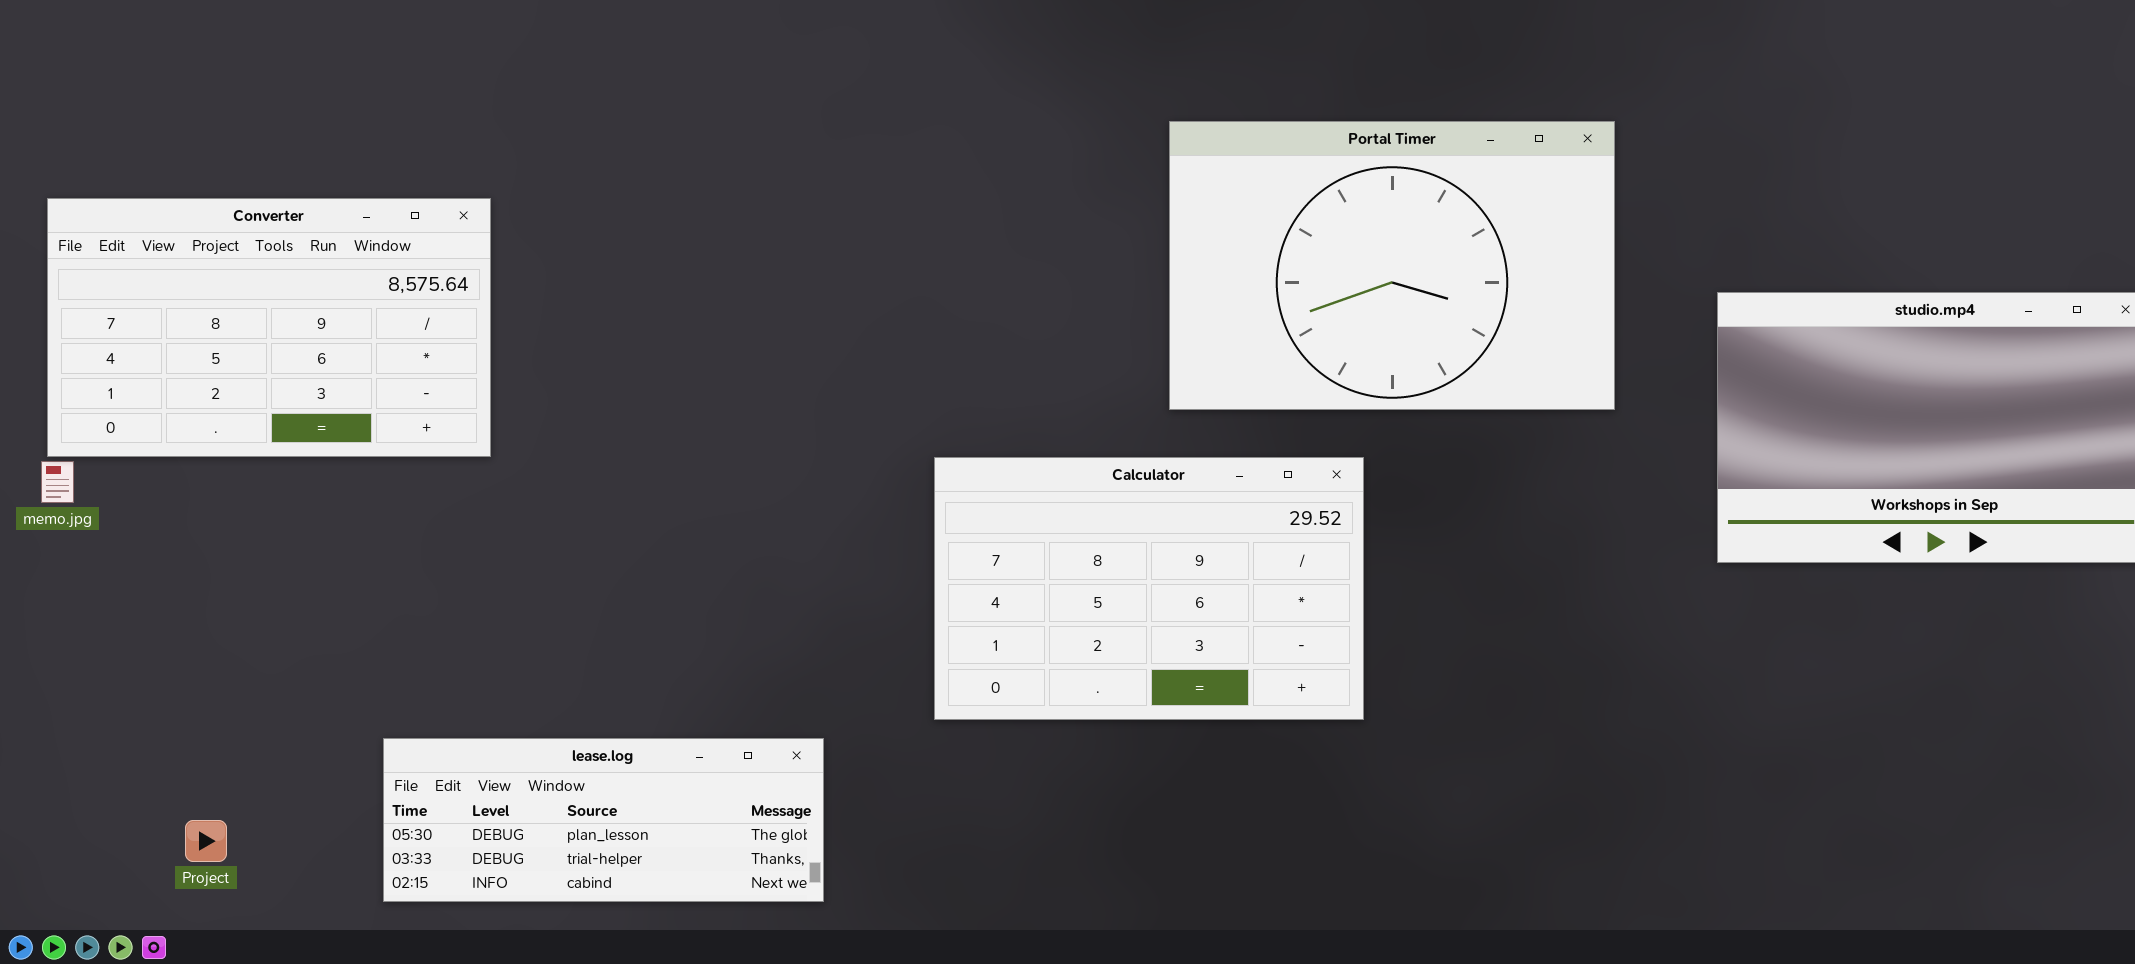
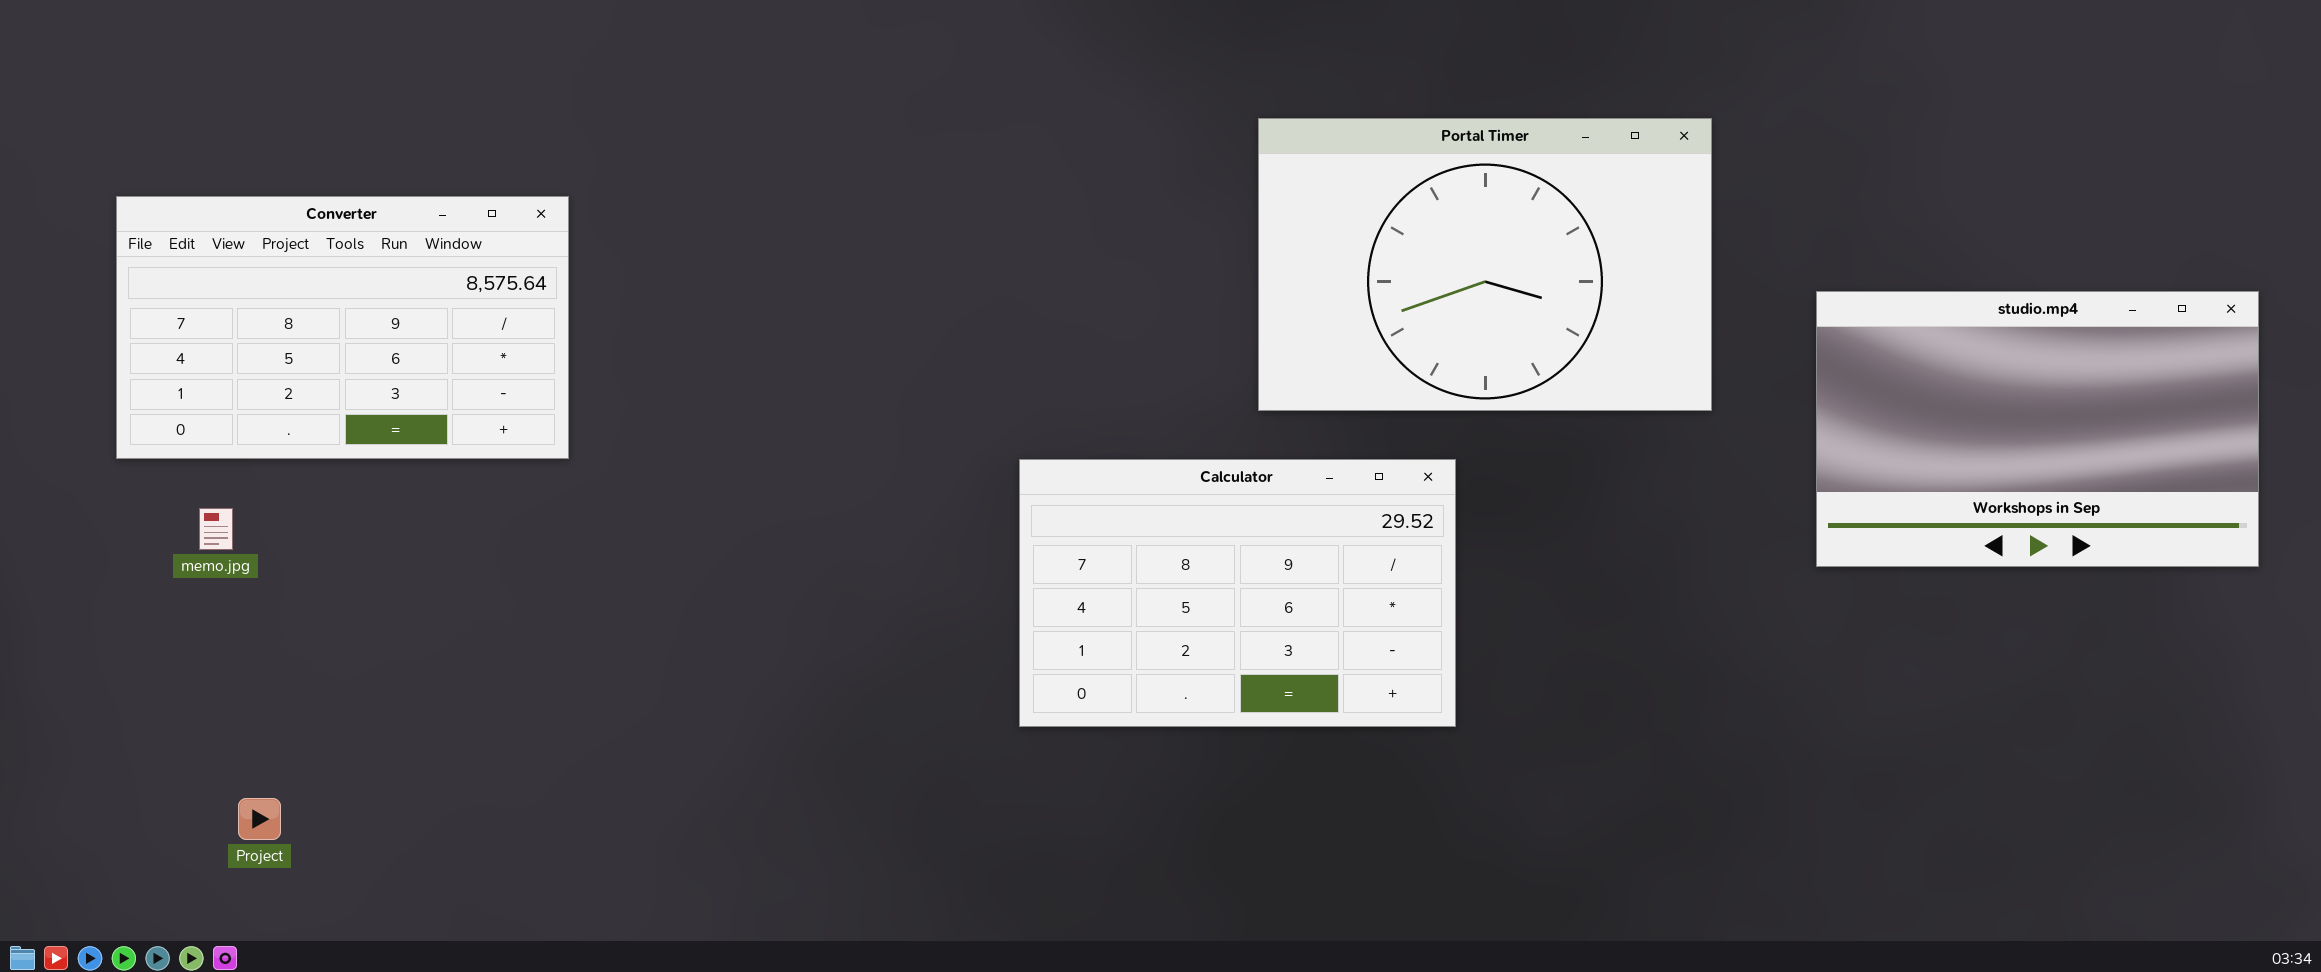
memo.jpg: [41,461,74,503] -> [199,508,233,550], moved
lease.log: [383,738,824,902] -> none, closed
Project: [185,820,227,862] -> [238,798,281,840], moved

